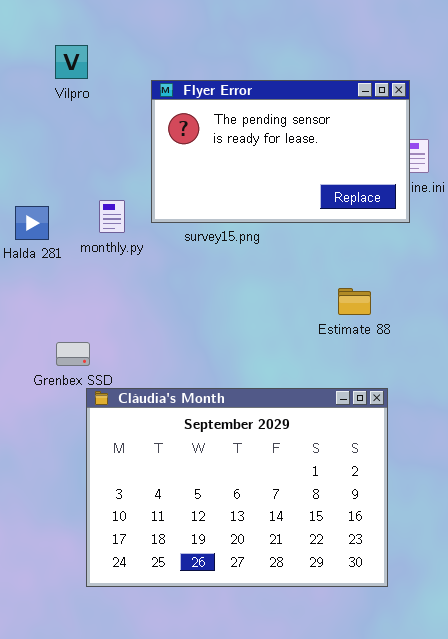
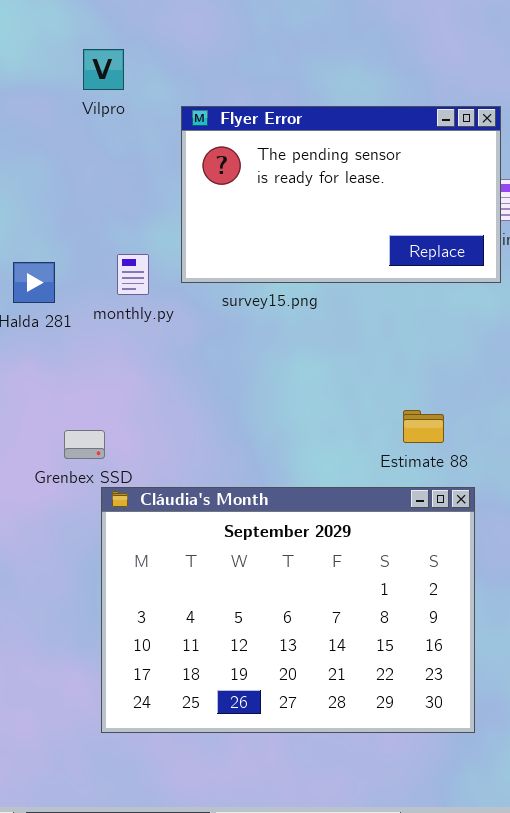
Vilpro: [55,45,88,79] -> [83,49,124,90], moved
Estimate 88: [338,288,371,315] -> [403,410,444,443], moved

